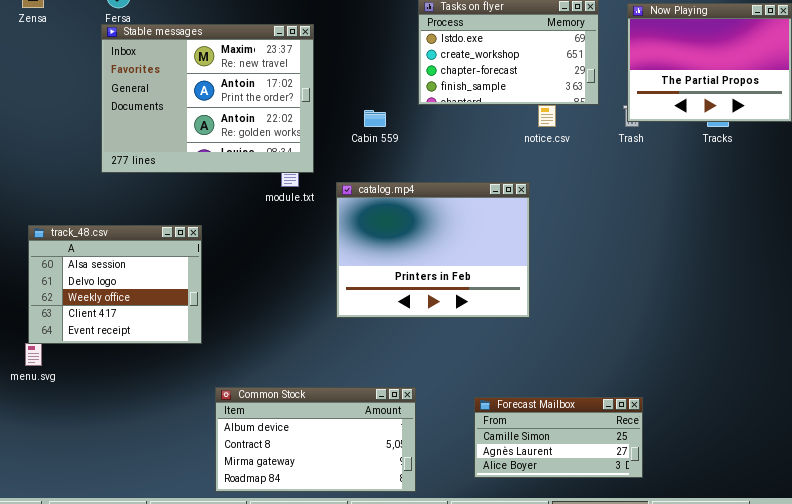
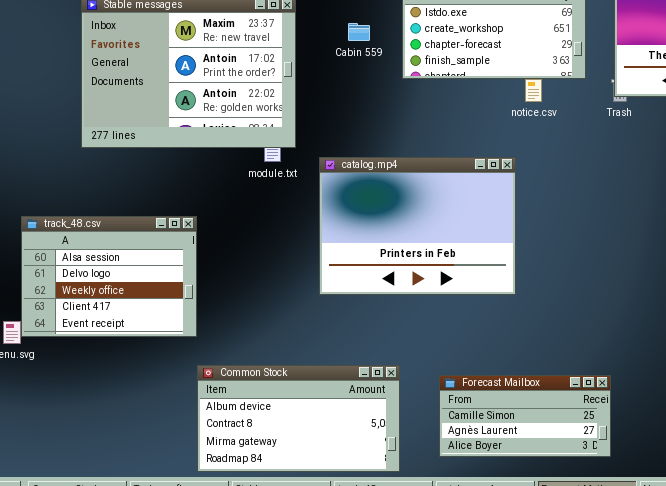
Cabin 559: [364,110,386,127] -> [348,23,370,41], moved
track_48.csv: [28,225,202,344] -> [21,216,197,337], moved
Forecast Mailbox: [474,397,643,478] -> [439,375,611,457], moved

